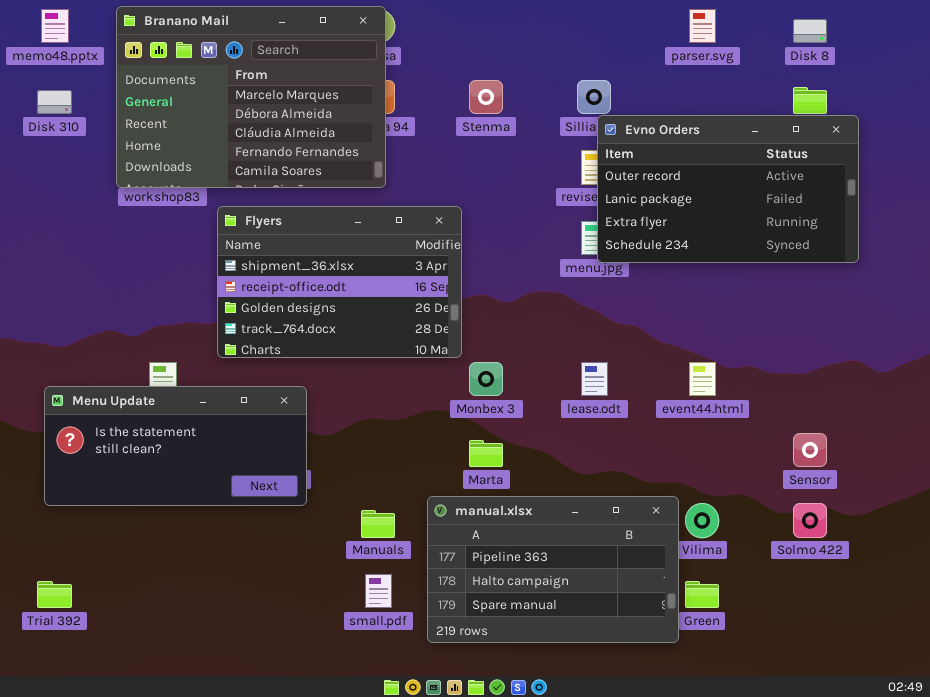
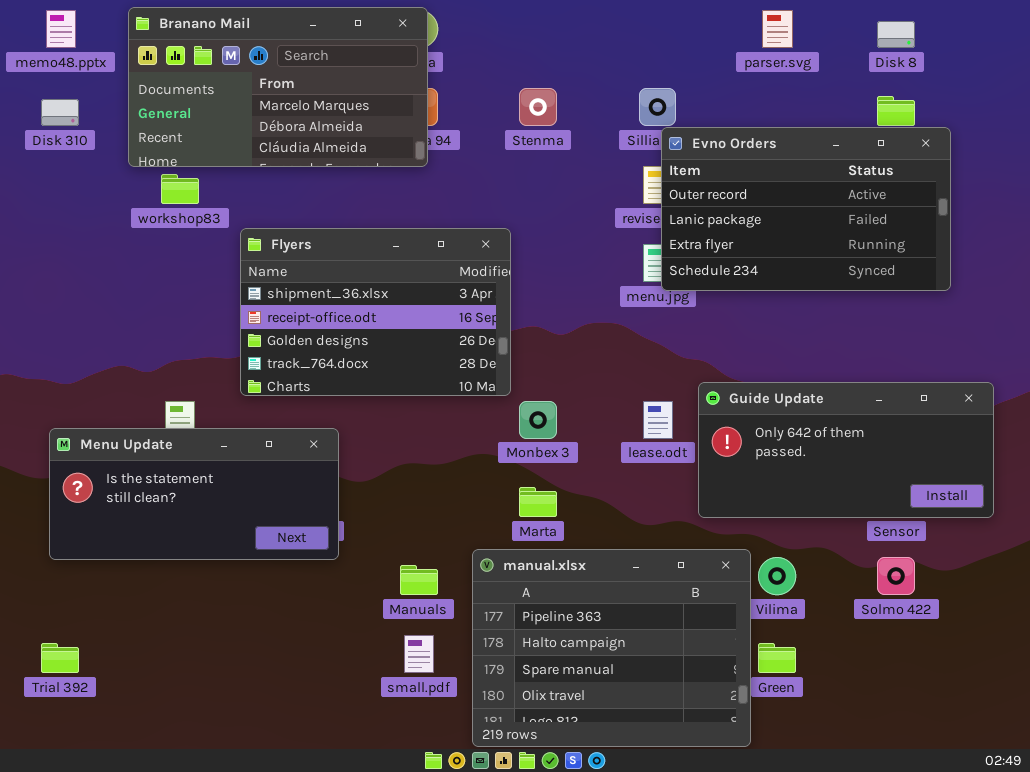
Branano Mail: [116,6,386,188] -> [128,7,428,167], resized
Guide Update: none -> [698,382,994,518], opened
manual.xlsx: [427,496,679,643] -> [472,549,751,747], resized

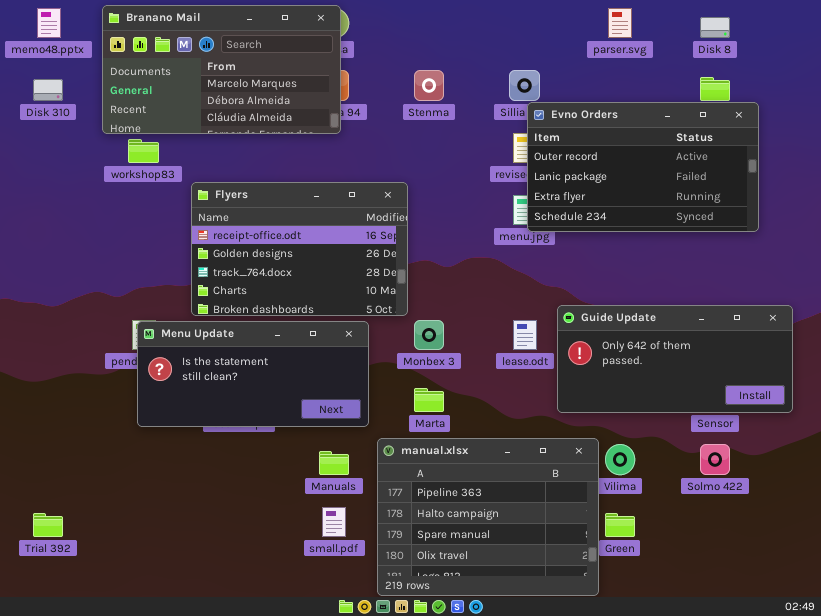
Flyers: [240,228,511,396] -> [191,182,408,316], scrolled down 1 row
Menu Update: [49,428,339,560] -> [137,321,369,427], moved

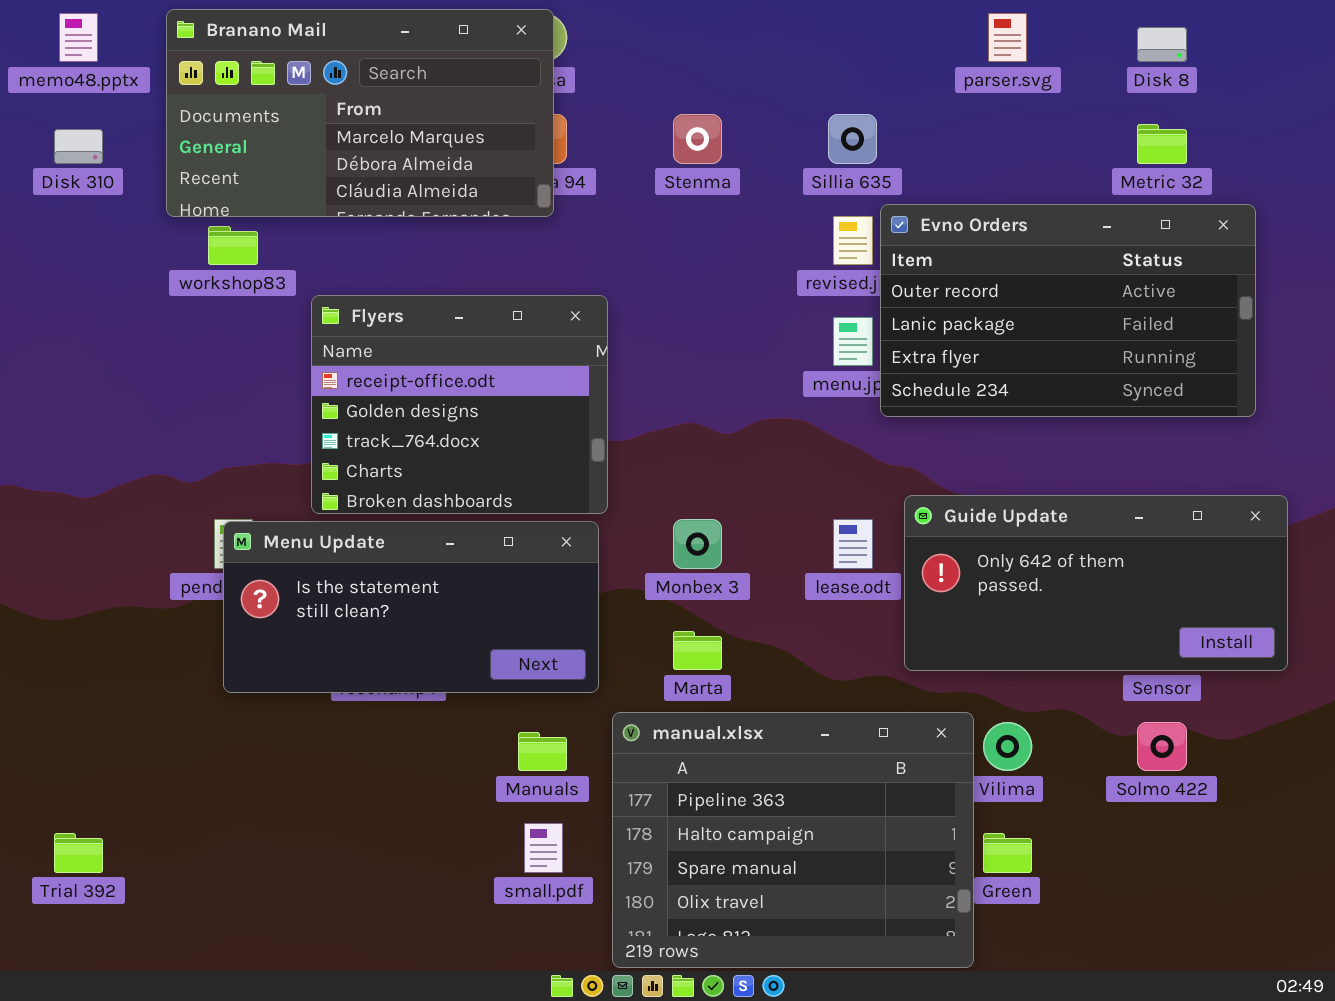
Evno Orders: [527,102,759,232] -> [880,204,1256,417], moved
Flyers: [191,182,408,316] -> [311,295,608,514], resized

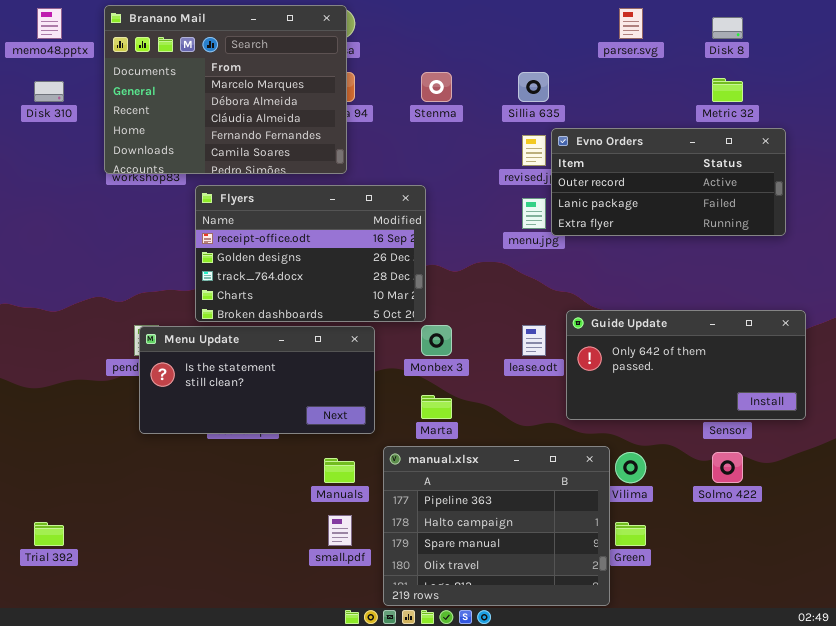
Branano Mail: [166,9,554,217] -> [104,5,347,174], resized
Evno Orders: [880,204,1256,417] -> [551,128,786,236], resized
Flyers: [311,295,608,514] -> [195,185,426,322], resized

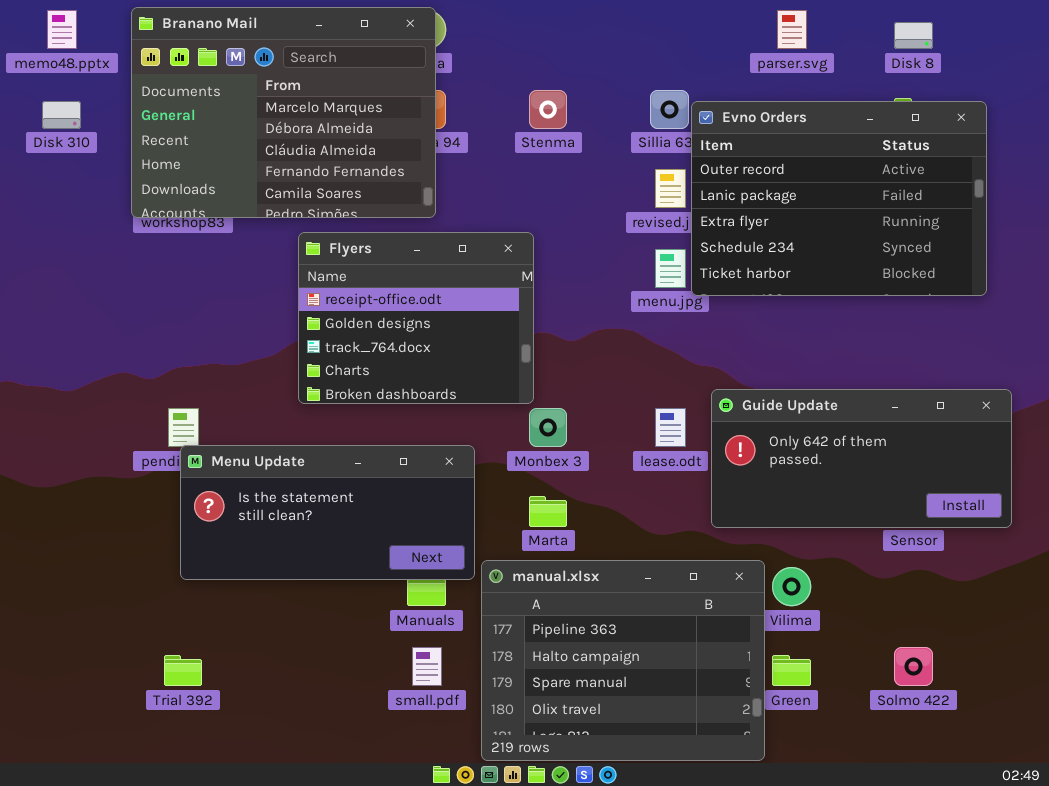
Evno Orders: [551,128,786,236] -> [691,101,987,296], resized
Flyers: [195,185,426,322] -> [298,232,534,404], resized
Menu Update: [139,326,375,434] -> [180,445,475,580], moved
Solmo 422: [712,452,743,483] -> [894,647,933,686], moved
Trial 392: [34,522,64,546] -> [164,655,202,686], moved

